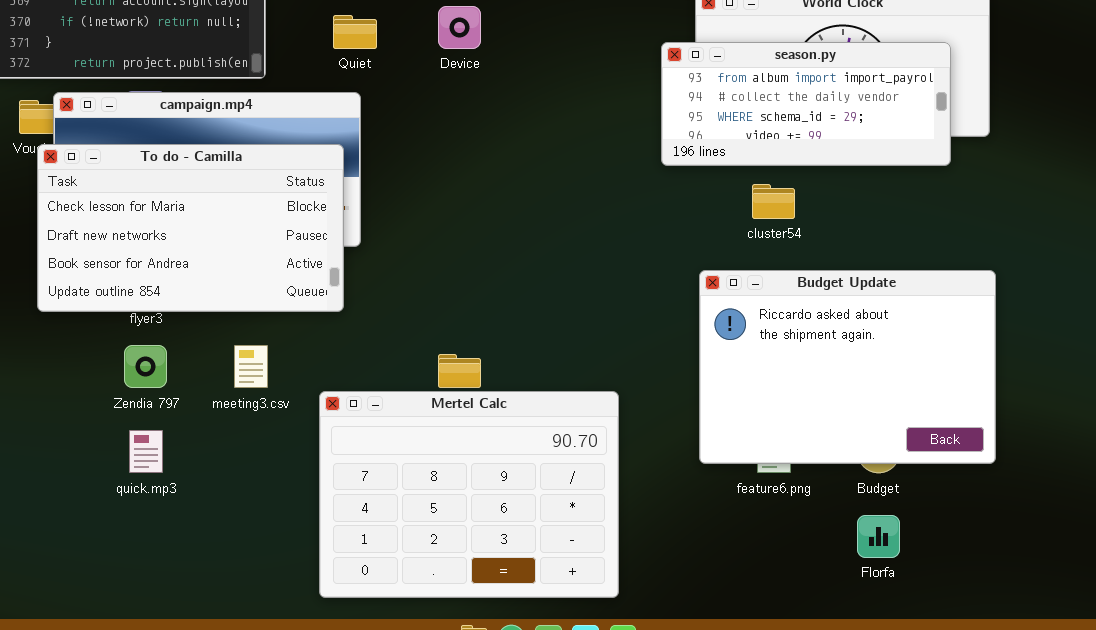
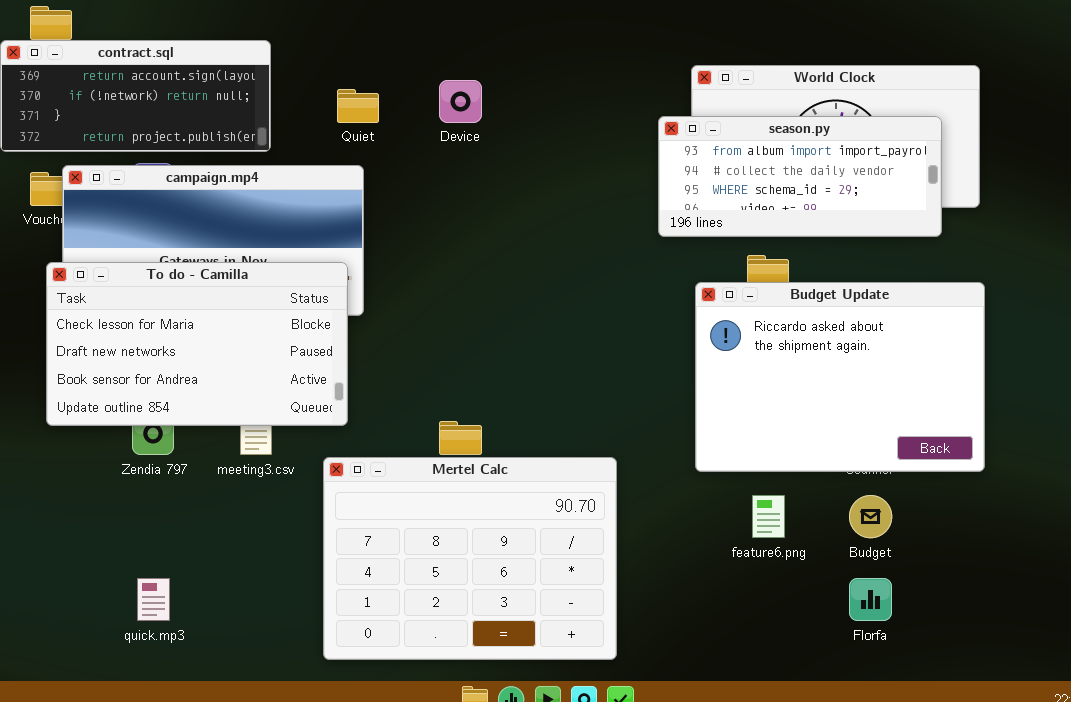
To do - Camilla: [37,144,344,312] -> [46,262,348,426], moved
Budget Update: [699,270,996,464] -> [695,282,985,472], moved
quick.mp3: [129,430,163,473] -> [137,578,170,621], moved

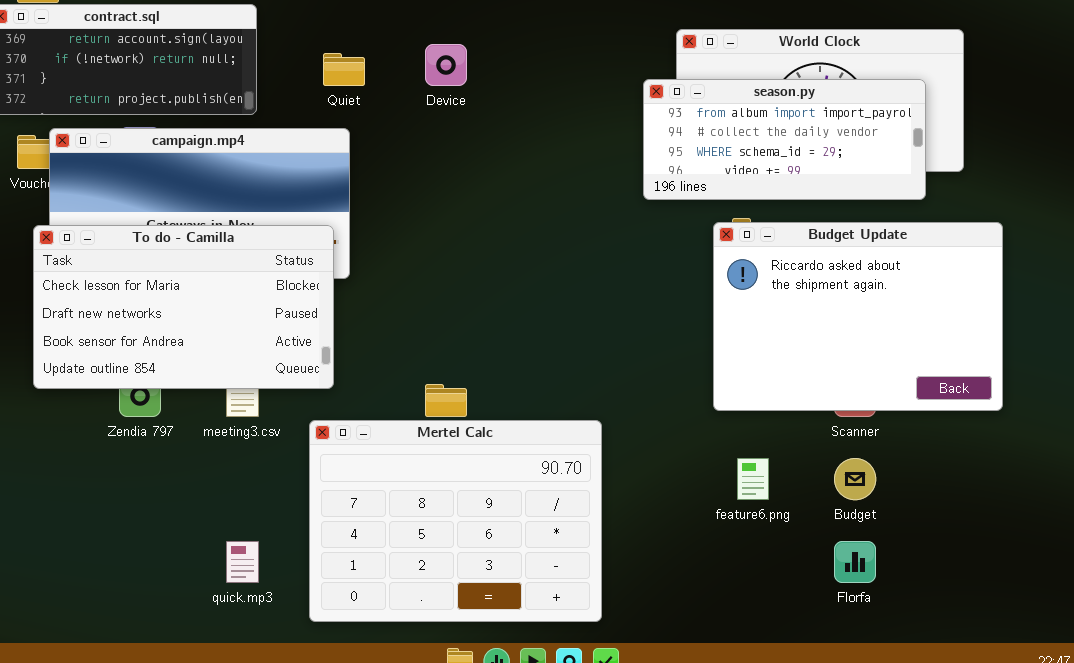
Budget Update: [695,282,985,472] -> [713,222,1003,411], moved
quick.mp3: [137,578,170,621] -> [226,541,259,583], moved

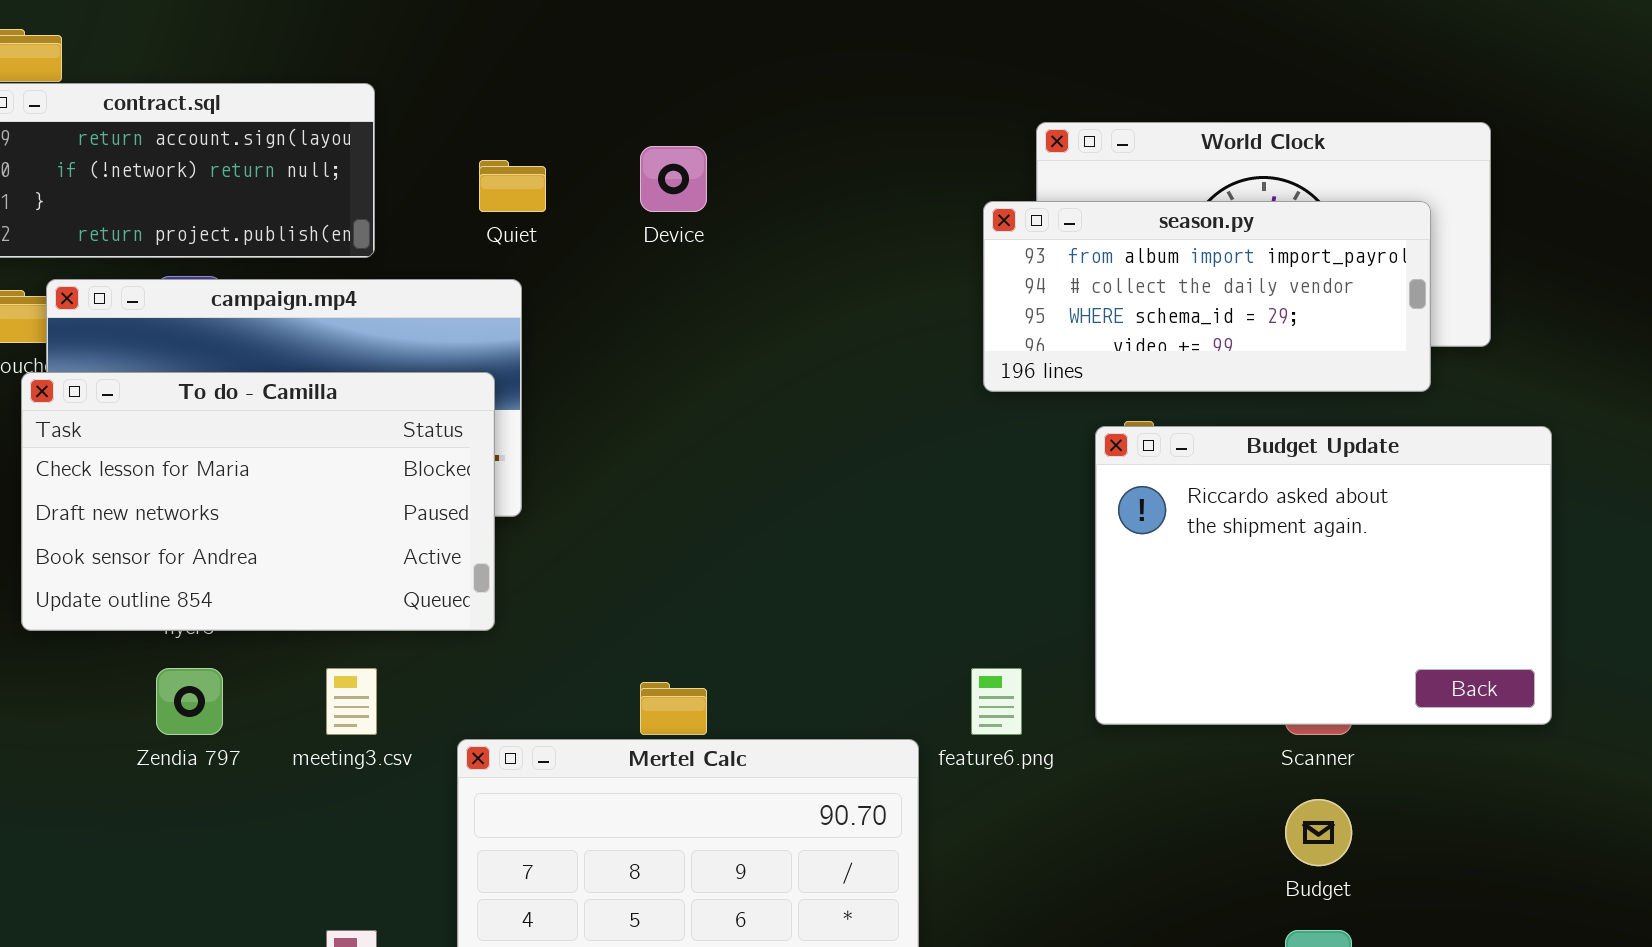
To do - Camilla: [33,225,334,389] -> [21,372,495,631], moved
feature6.png: [737,458,769,500] -> [971,668,1022,735], moved

